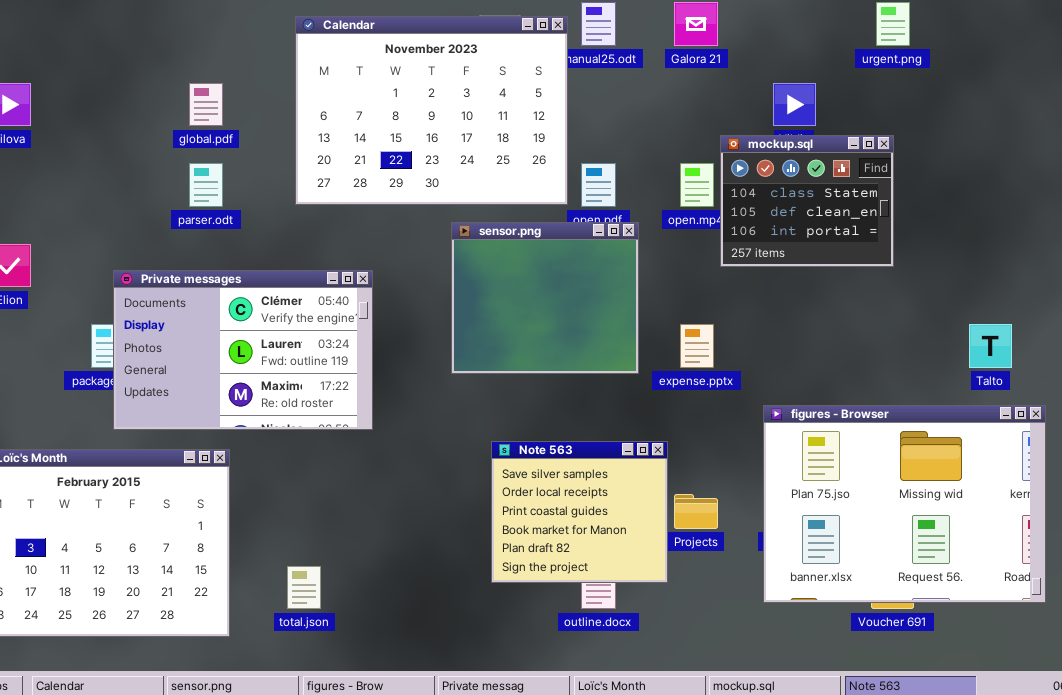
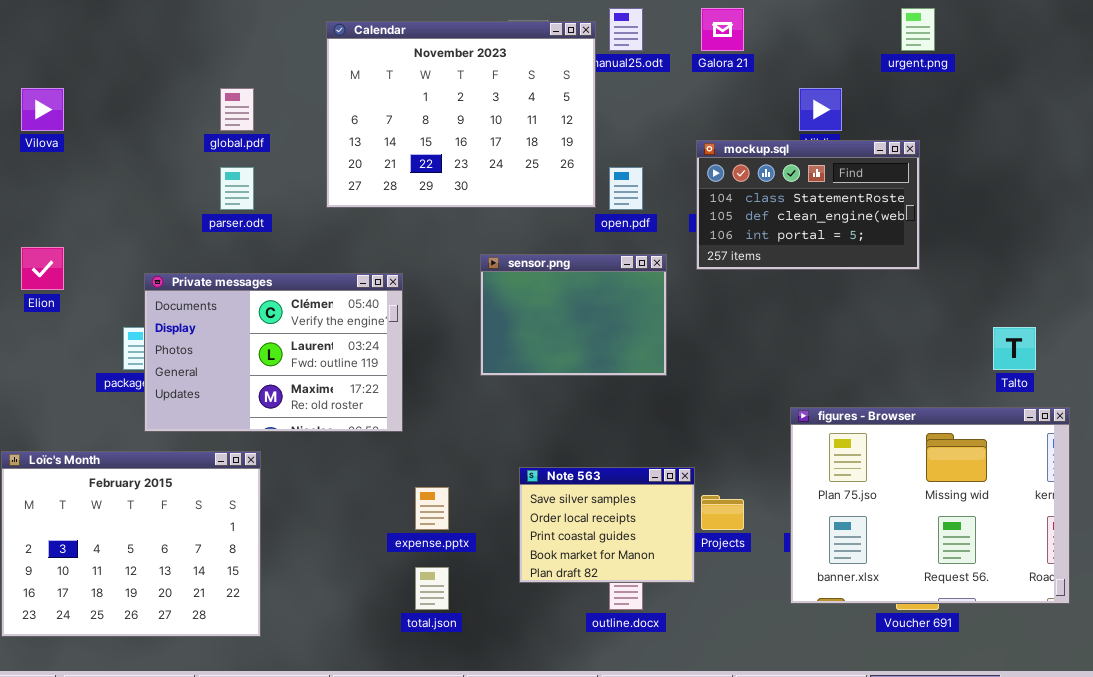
mockup.sql: [720,135,894,267] -> [696,140,920,270], resized
sensor.png: [451,222,639,374] -> [480,254,667,376], resized
expense.pptx: [680,324,714,368] -> [415,487,449,530], moved
Note 563: [491,441,668,583] -> [519,467,695,583], resized
total.json: [287,566,321,609] -> [415,567,449,610], moved

